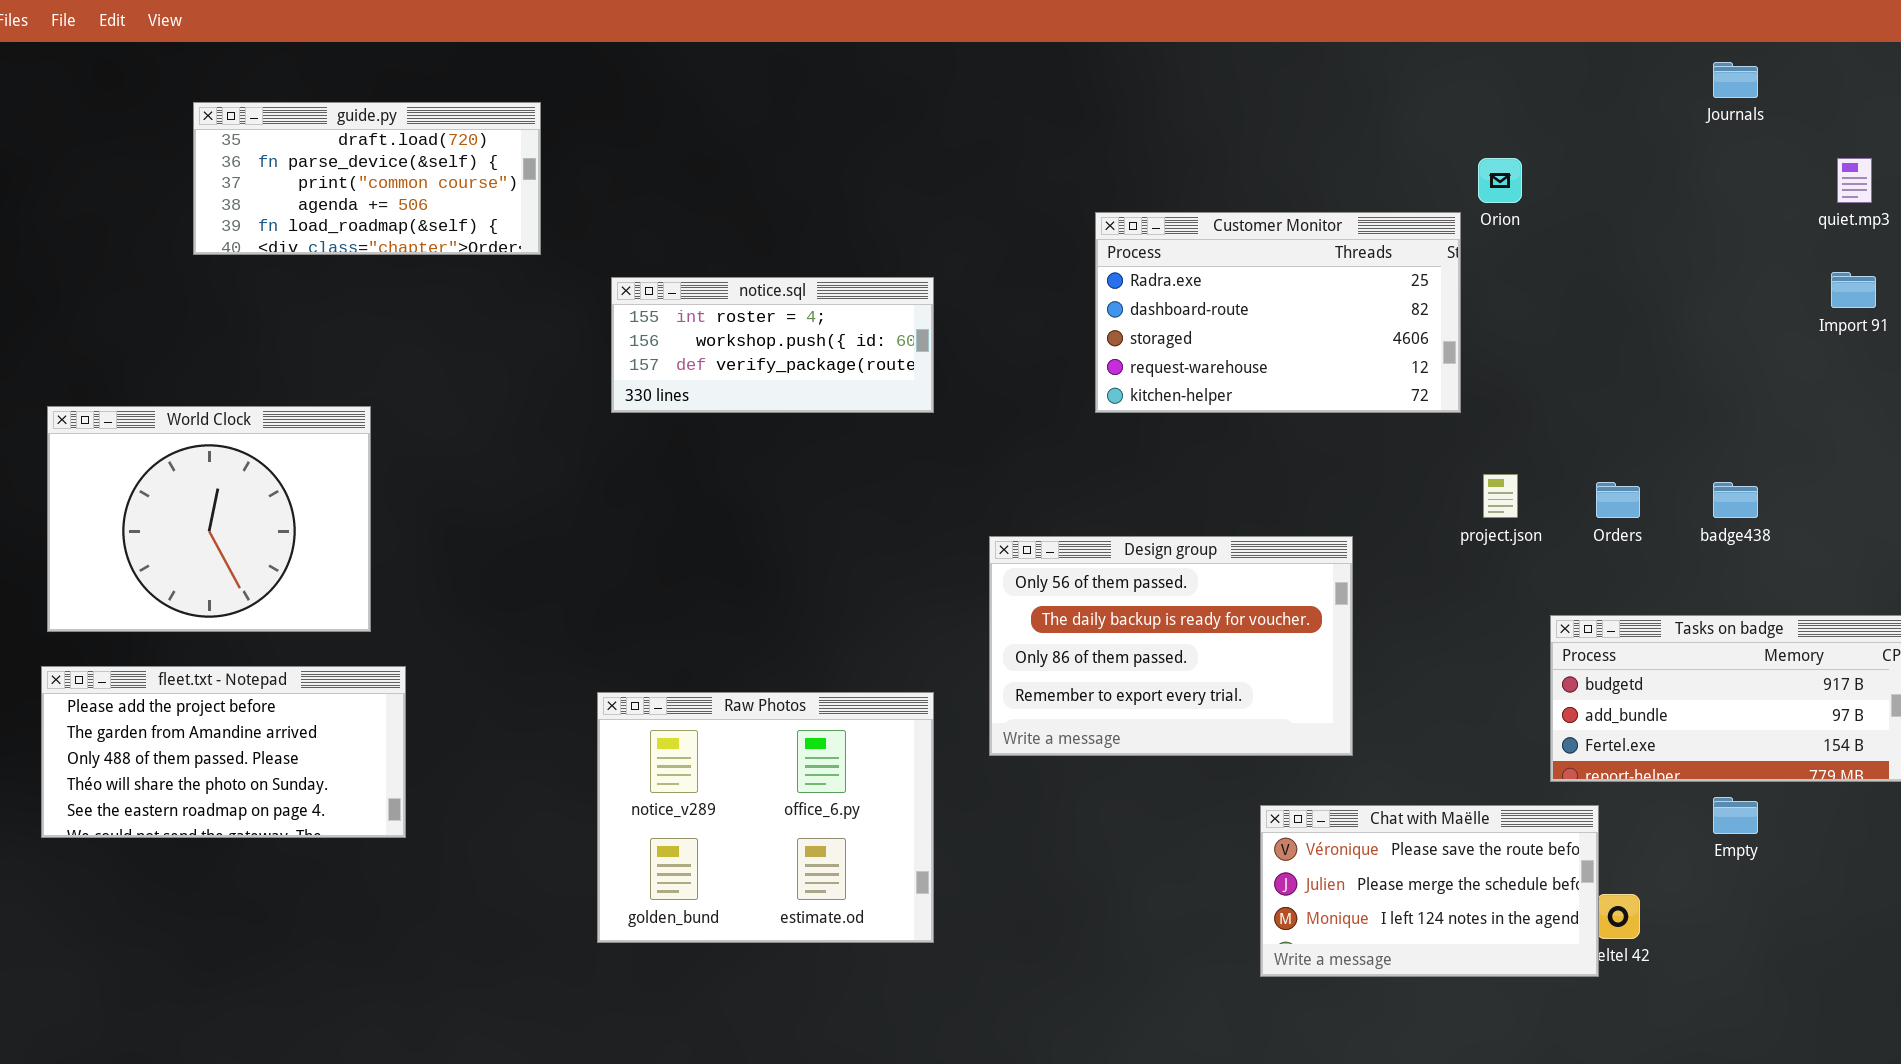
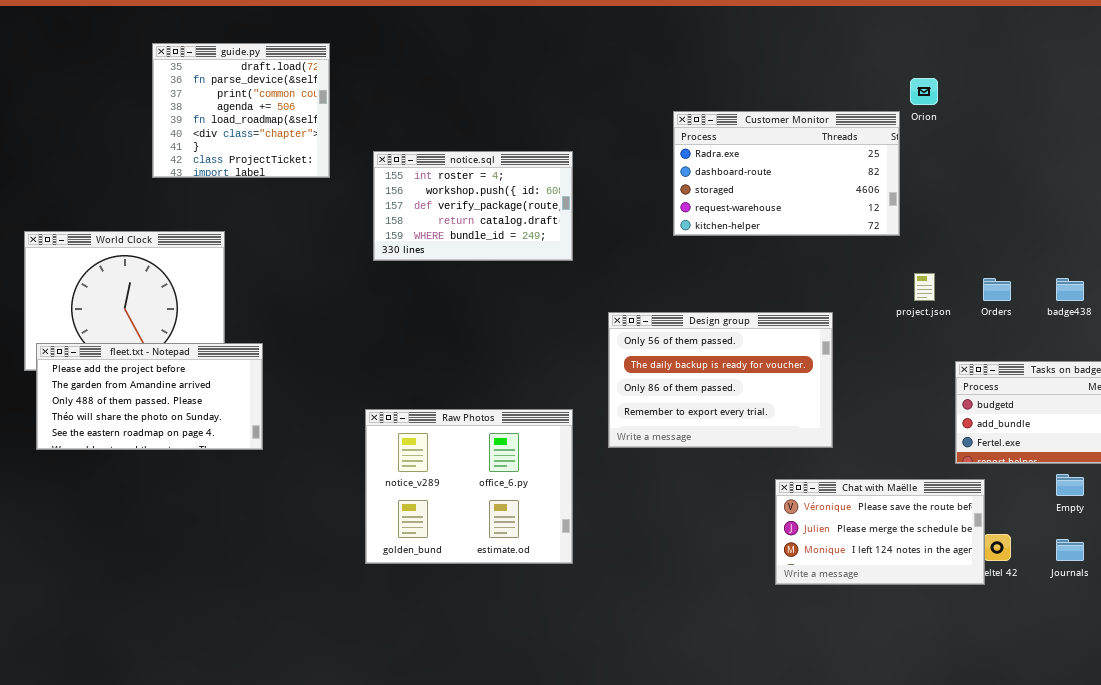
Journals: [1713,62,1758,98] -> [1056,539,1084,561], moved
guide.py: [193,102,541,255] -> [152,43,330,178], resized
notice.sql: [611,277,934,413] -> [373,151,573,261], resized
fleet.txt - Notepad: [41,666,406,838] -> [36,343,263,450], moved

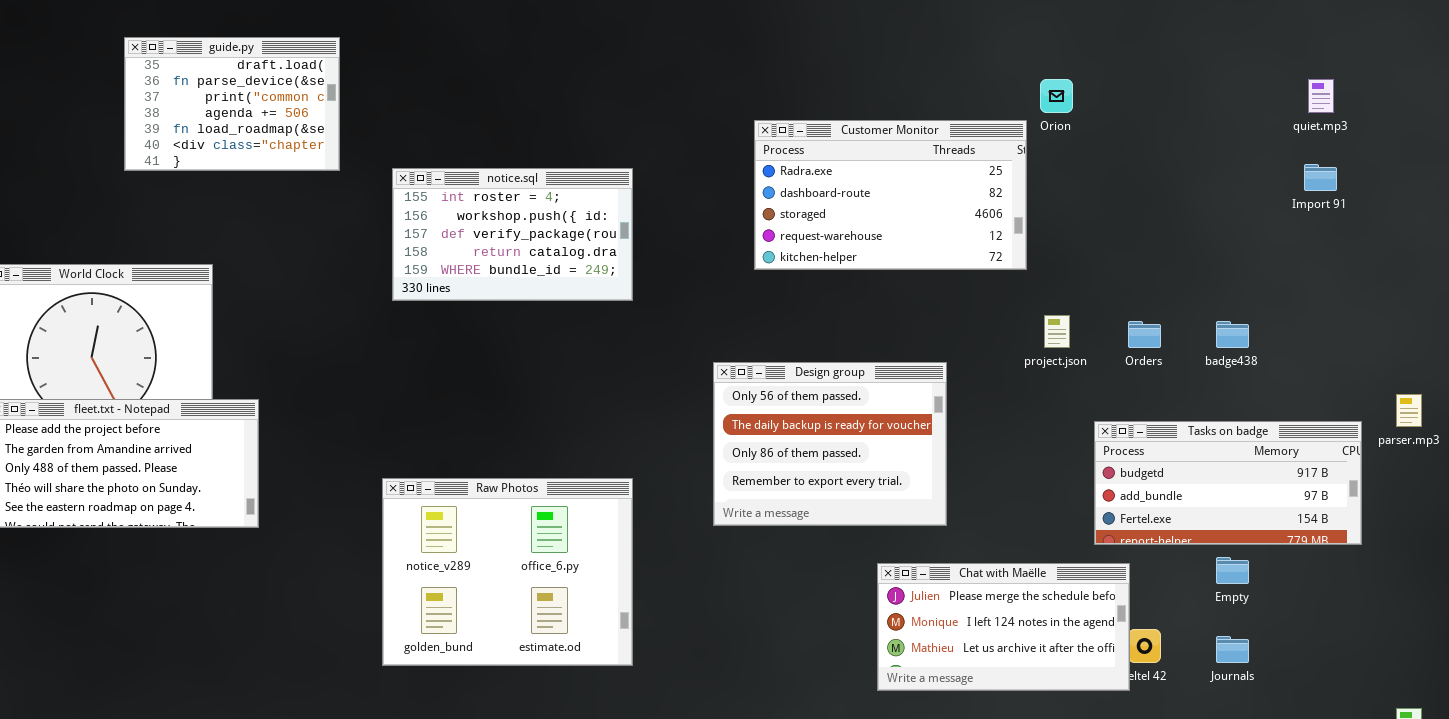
guide.py: [152,43,330,178] -> [124,37,340,171], resized
Design group: [608,312,833,448] -> [713,362,947,526], resized
Chat with Maëlle: [775,479,985,585] -> [877,563,1130,691], scrolled down 1 row

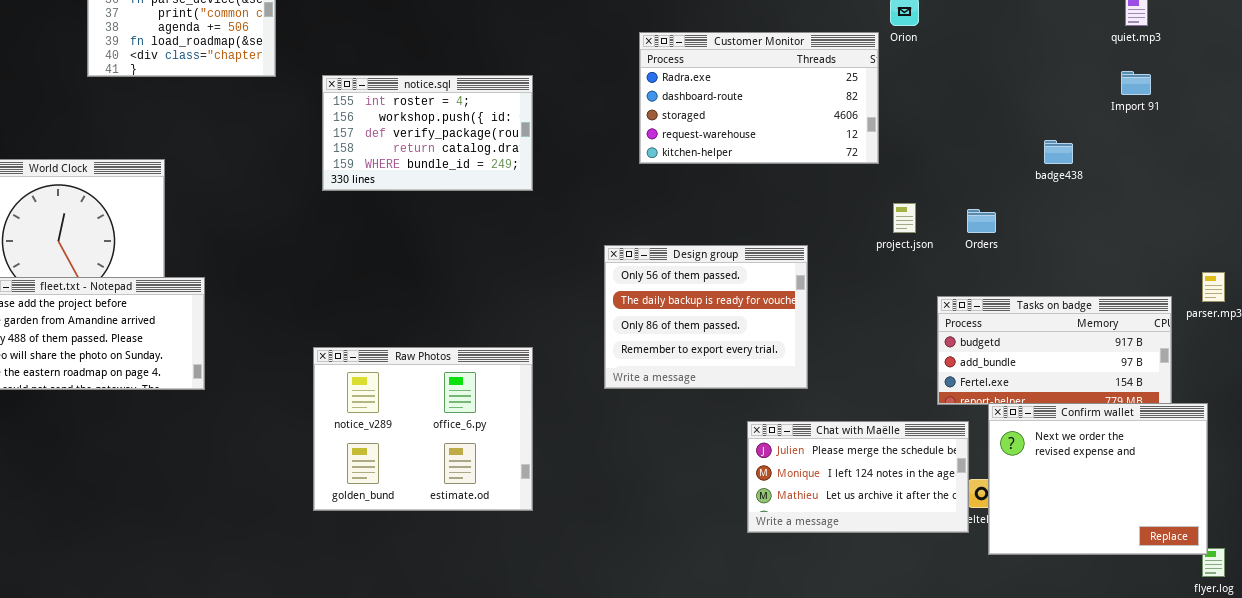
badge438: [1216,321,1249,348] -> [1044,140,1073,164], moved
Confirm wallet: none -> [988,403,1208,555], opened

